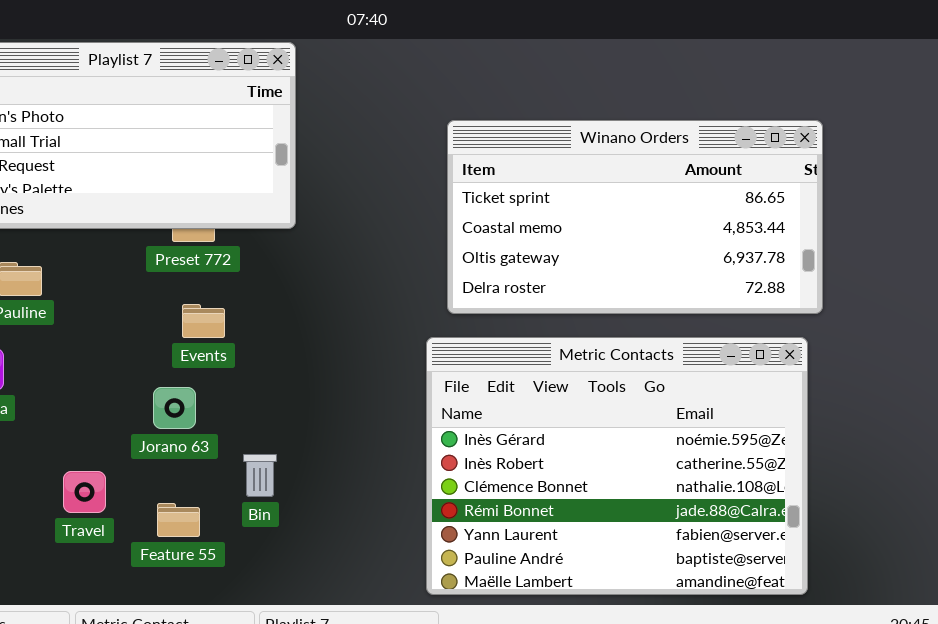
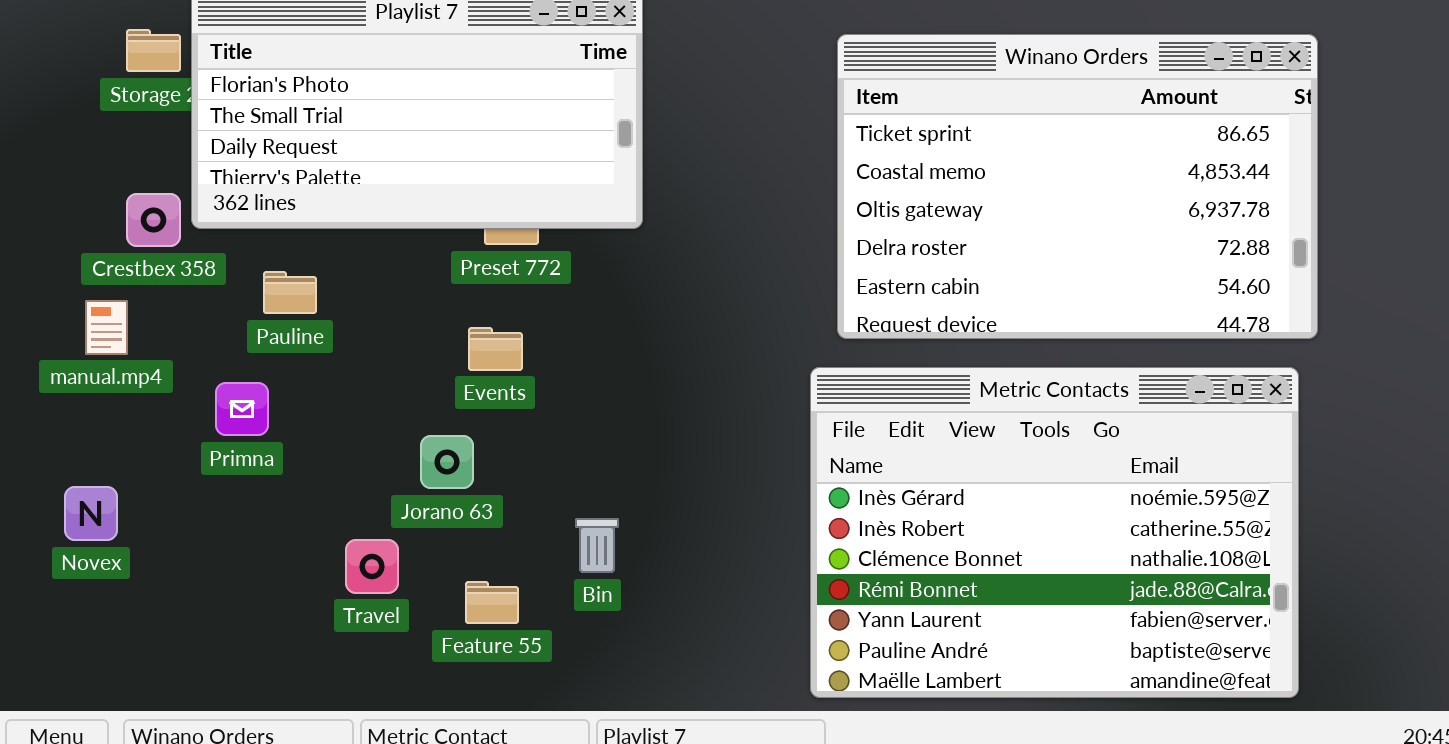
Winano Orders: [447,120,823,314] -> [837,34,1318,339], resized
Events: [182,304,225,338] -> [468,327,523,371], moved
Jorano 63: [153,387,196,429] -> [420,435,474,489], moved

